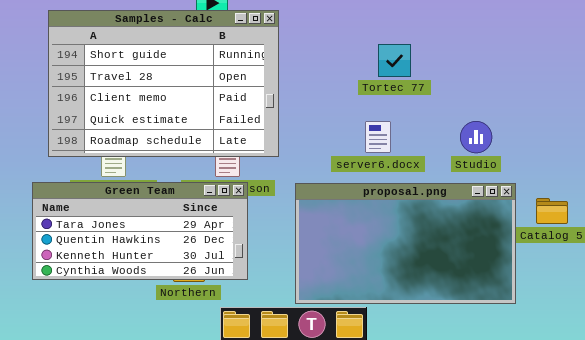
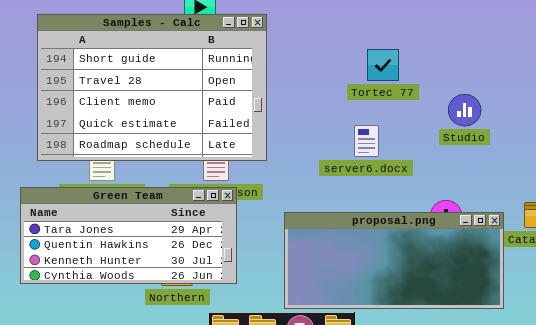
Studio: [460,121,492,153] -> [448,94,481,126], moved
proposal.png: [295,183,516,304] -> [284,212,504,309], resized

